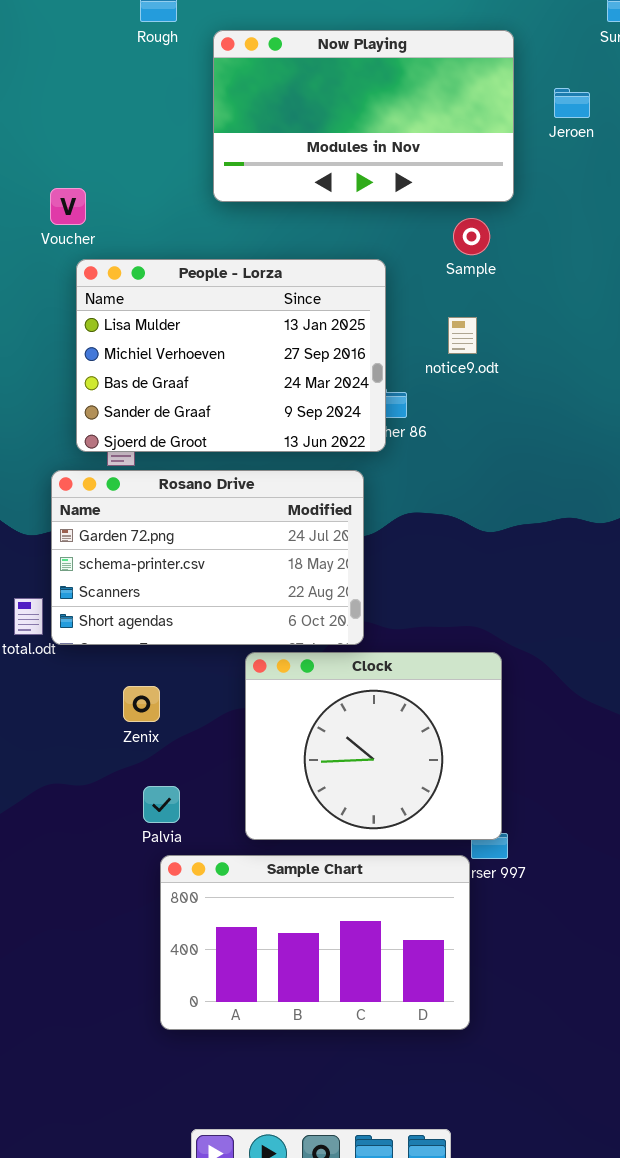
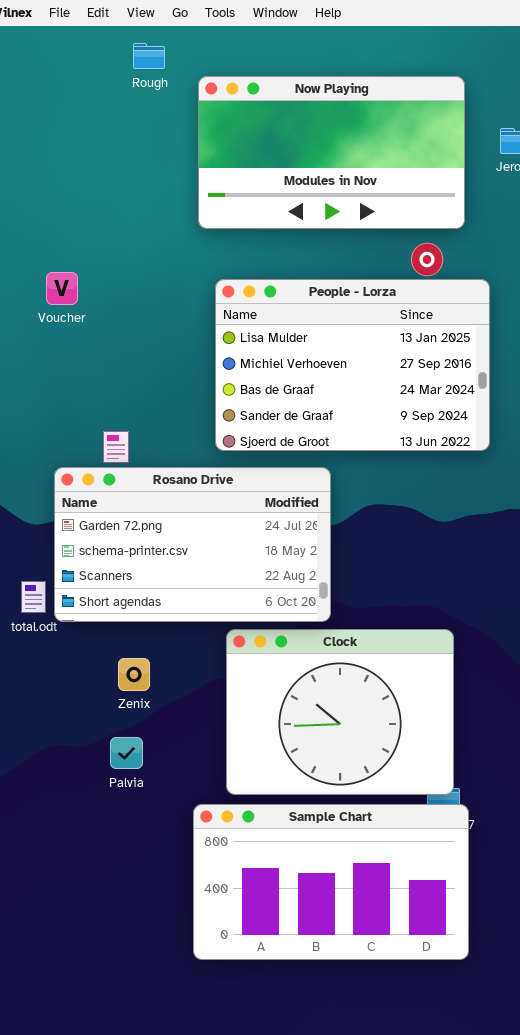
Voucher: [50,188,86,225] -> [46,272,78,305], moved
People - Lorza: [76,259,386,452] -> [215,279,490,451], moved
Palvia: [143,786,180,823] -> [110,737,143,769], moved
Sample Chart: [160,855,470,1030] -> [193,804,469,960], moved

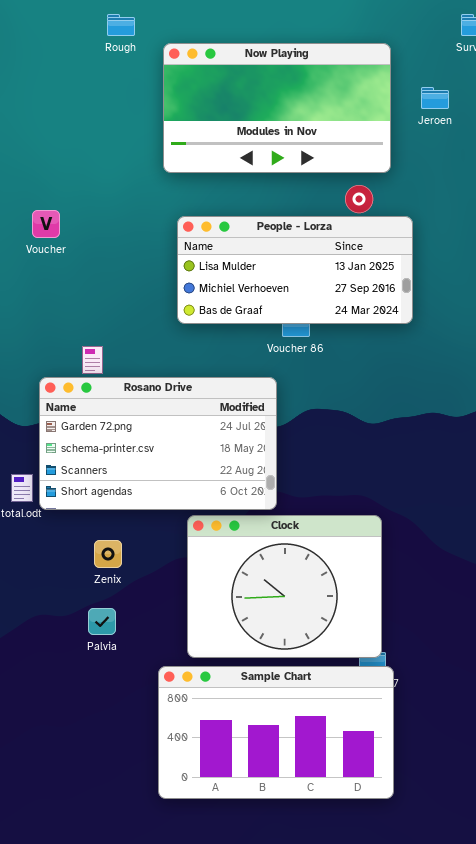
People - Lorza: [215,279,490,451] -> [177,216,413,324], resized

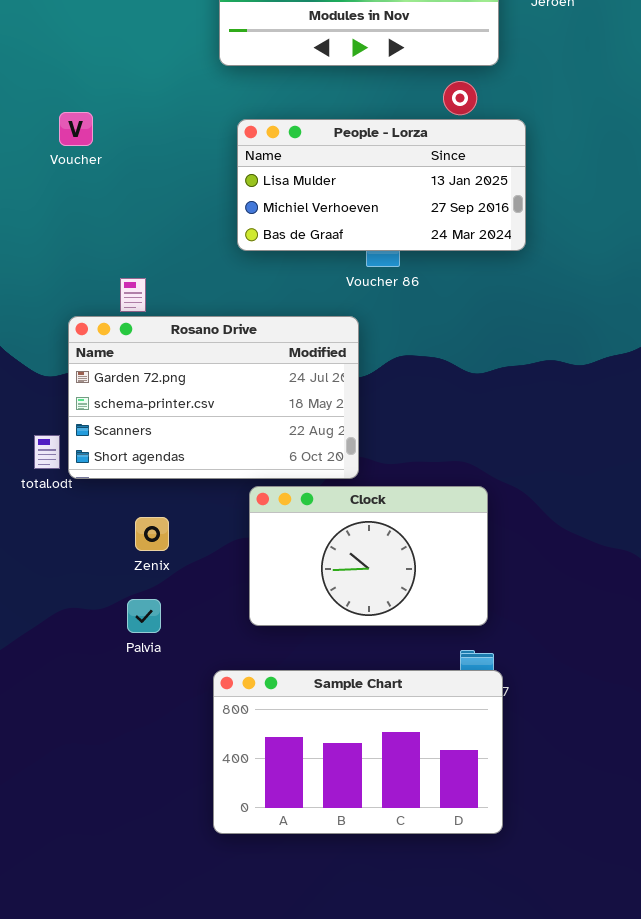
Clock: [187,515,382,658] -> [249,486,488,626], resized

